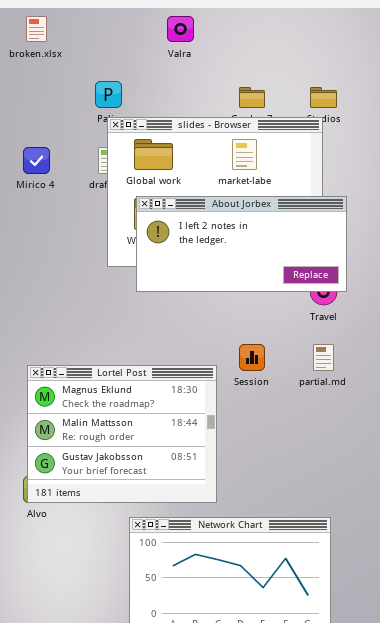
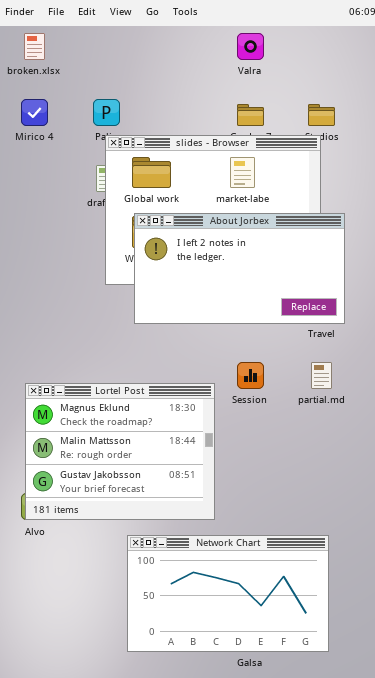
Valra: [167,16,194,42] -> [237,33,264,60], moved
Mirico 4: [23,147,50,174] -> [21,99,48,126], moved
About Jorbex: [136,196,347,292] -> [134,213,345,324], resized

